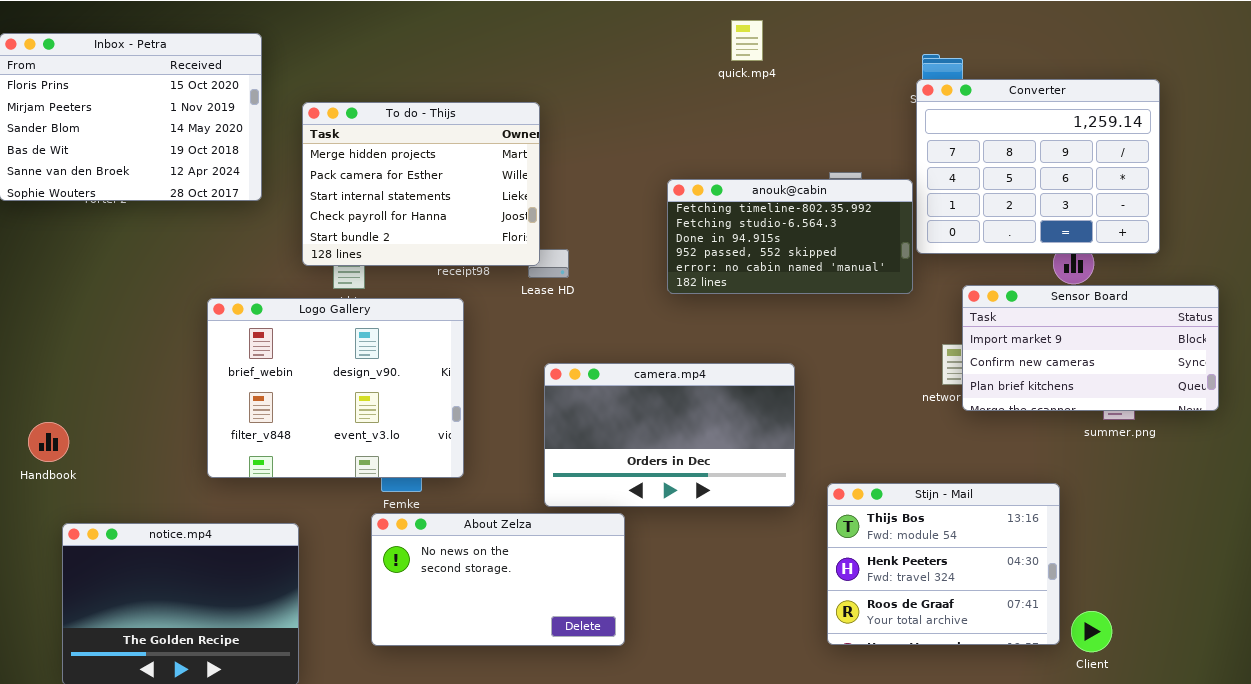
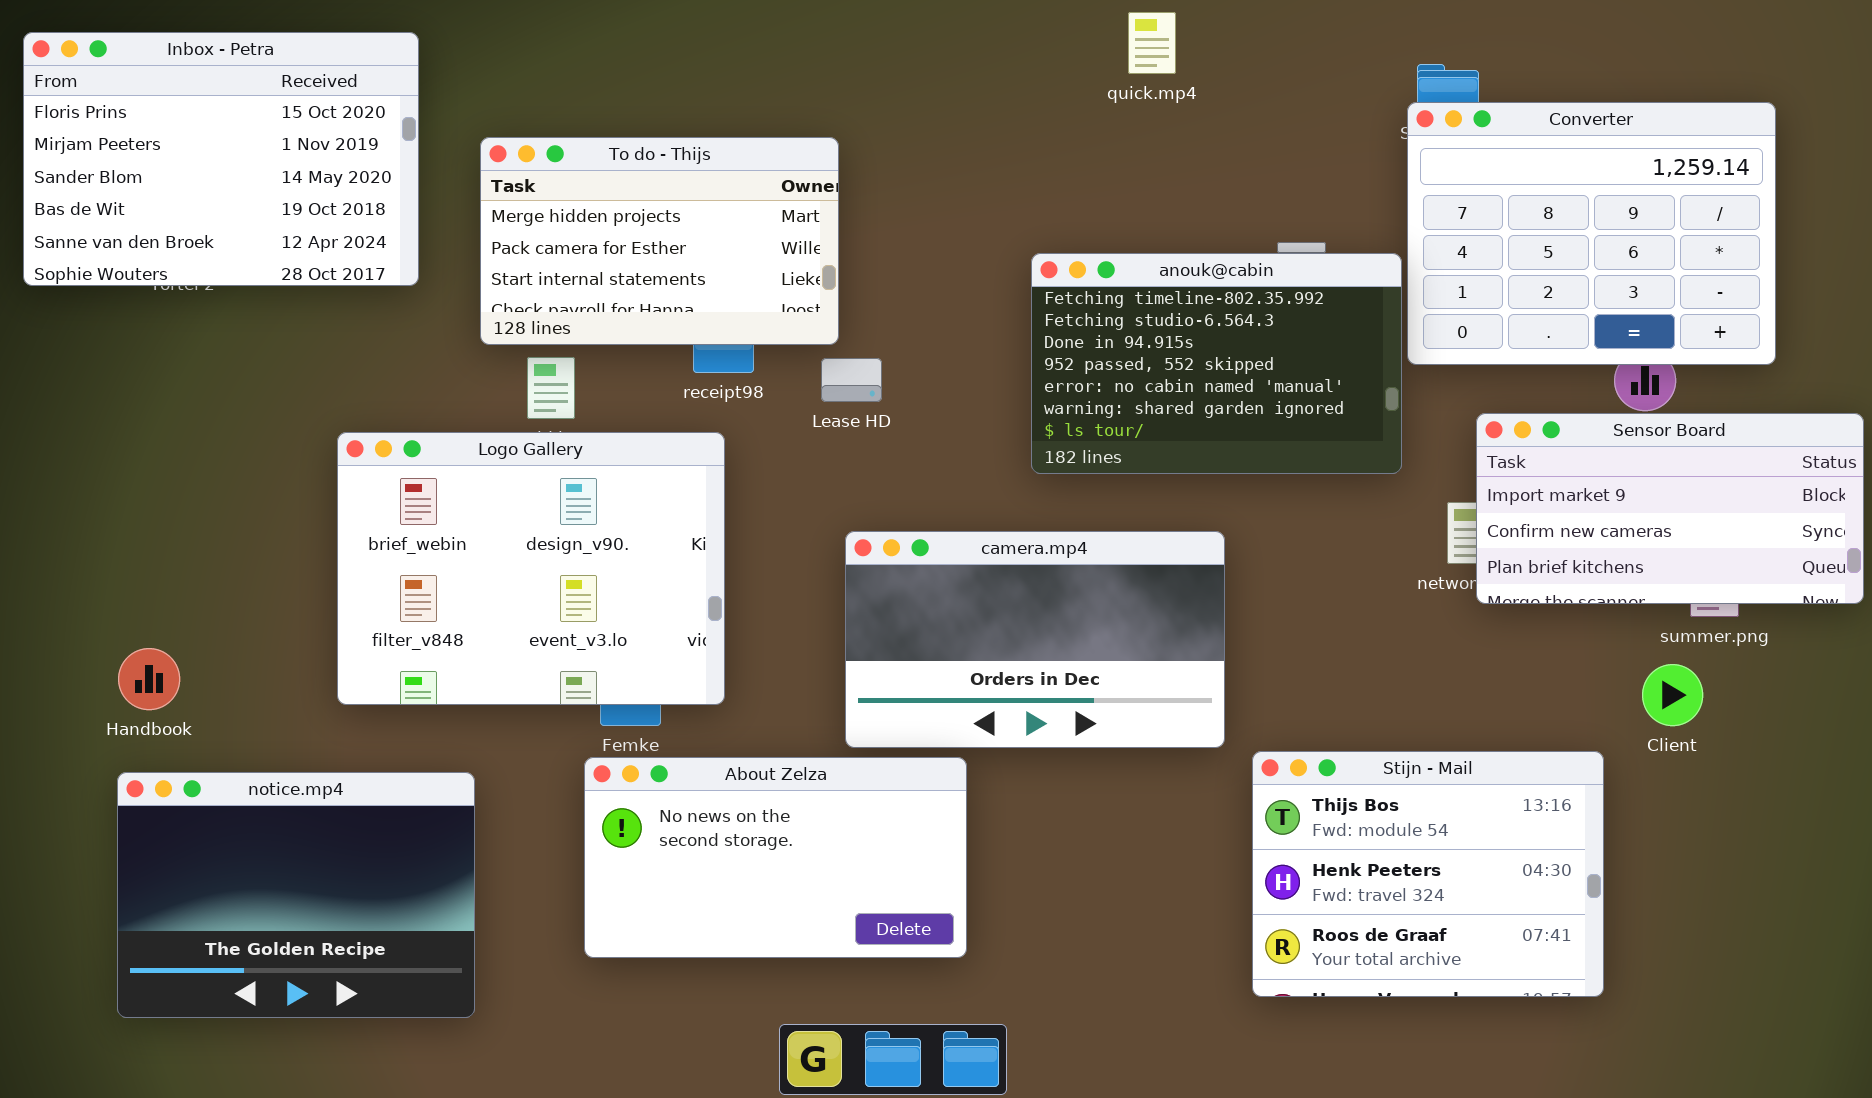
To do - Thijs: [302,102,540,266] -> [480,137,839,345], resized
anouk@cabin: [667,179,913,294] -> [1031,253,1402,474], resized
Handbook: [28,422,69,462] -> [118,648,180,710], moved
Stijn - Mail: [827,483,1060,645] -> [1252,751,1604,997], moved
Client: [1071,611,1112,652] -> [1642,664,1703,726], moved

